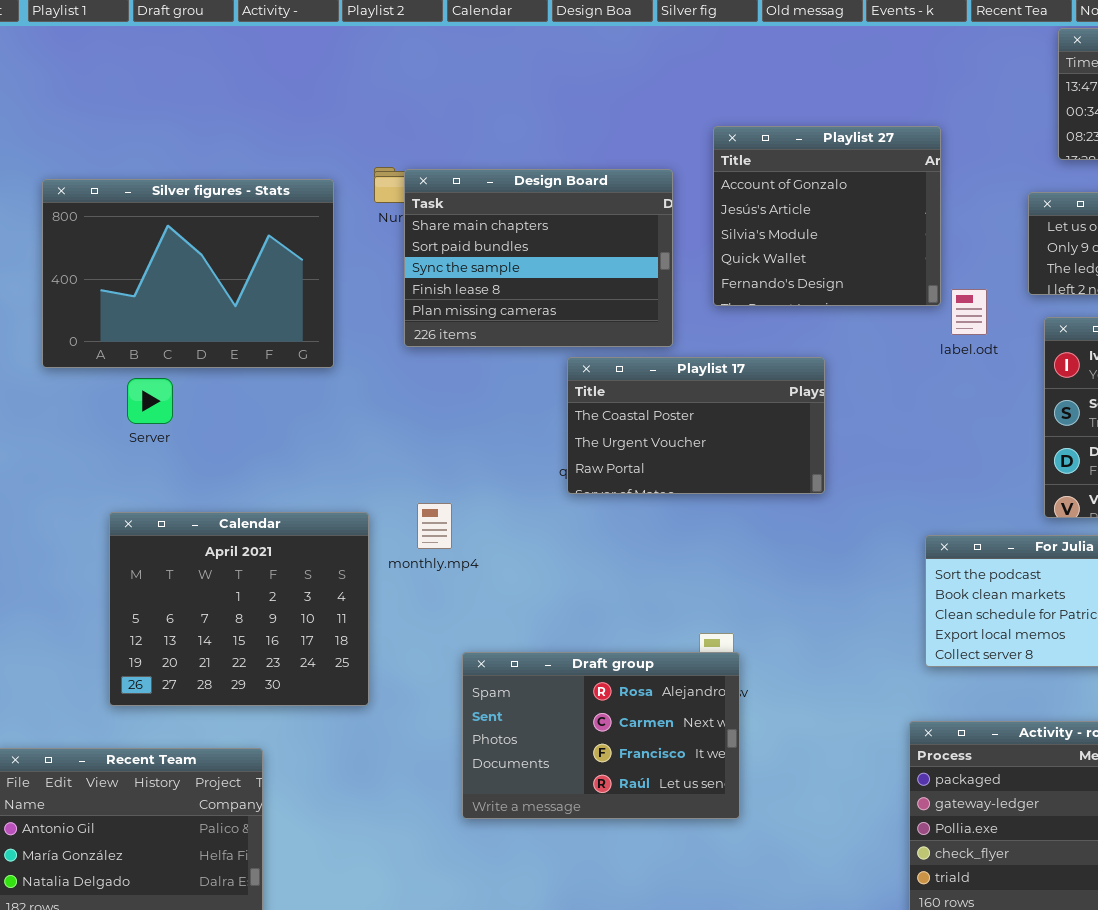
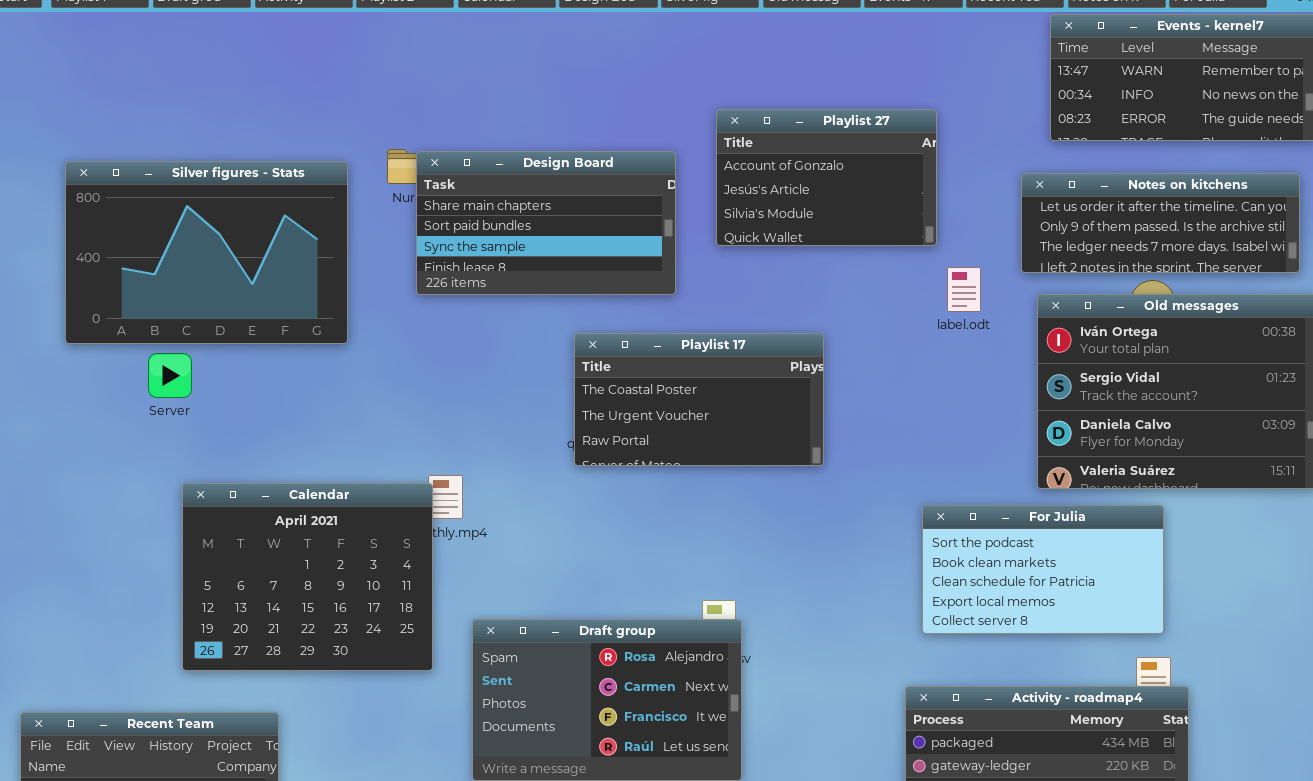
Playlist 27: [713,126,941,306] -> [716,109,937,246], resized
Design Board: [404,169,673,347] -> [416,151,676,295], resized
Calendar: [109,512,369,706] -> [182,483,433,671], moved

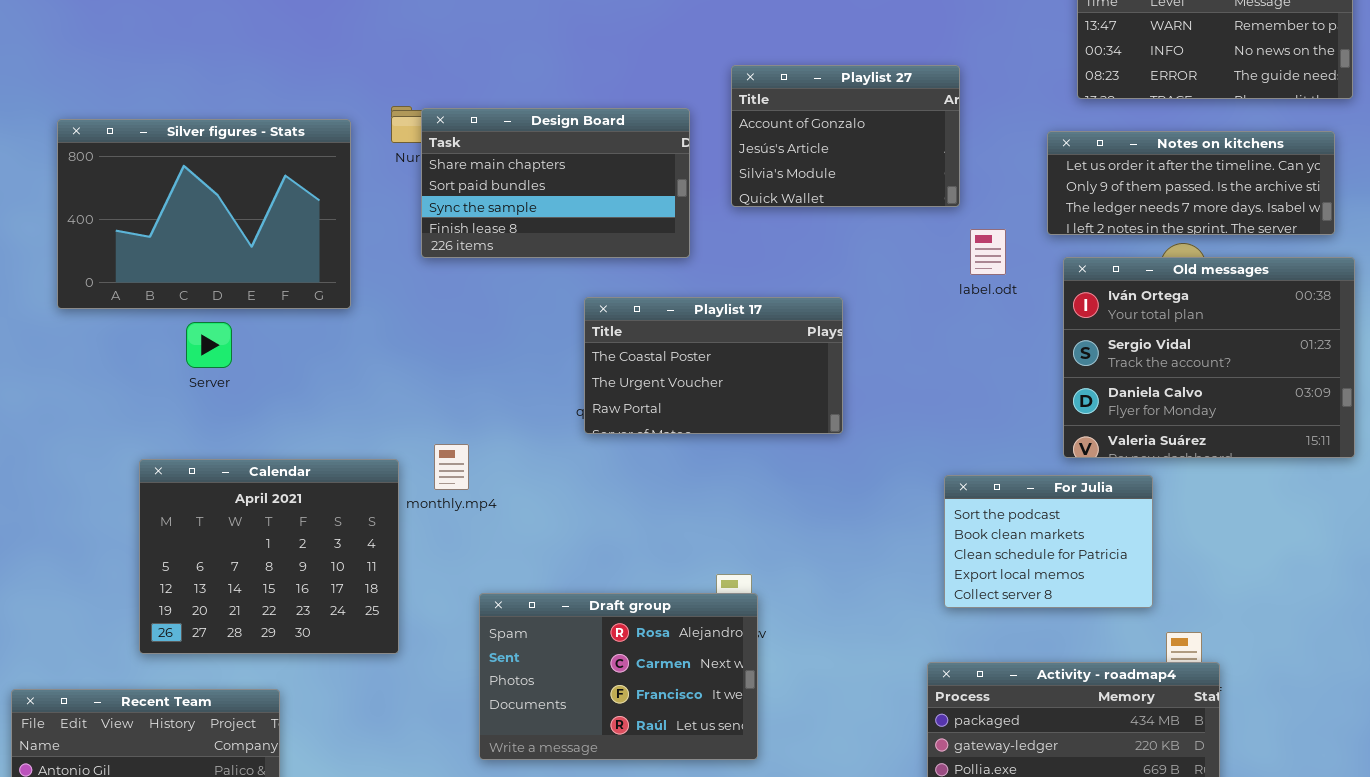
Server: [148,353,192,398] -> [186,322,232,368], moved
Calendar: [182,483,433,671] -> [139,459,399,654], moved
For Julia: [922,505,1164,634] -> [944,475,1153,608], resized

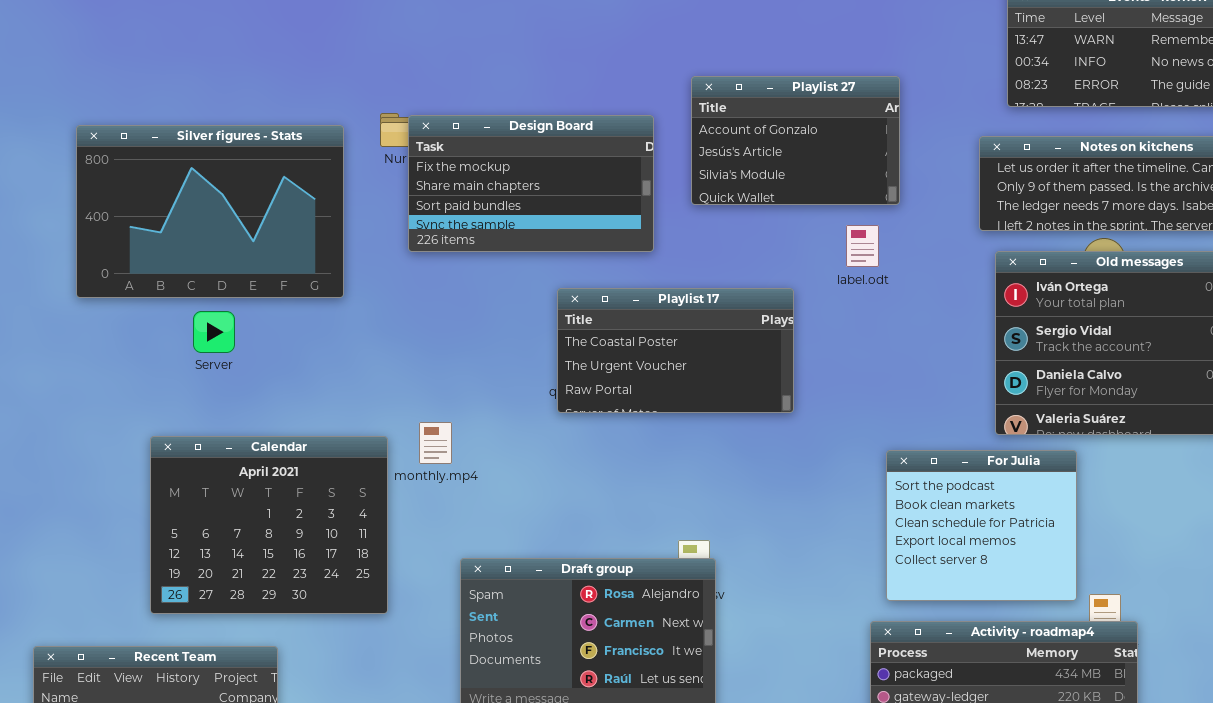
Design Board: [421,108,690,258] -> [408,115,654,252], scrolled up 1 row
label.odt: [970,229,1006,275] -> [846,225,879,267], moved
For Julia: [944,475,1153,608] -> [886,450,1077,601], resized

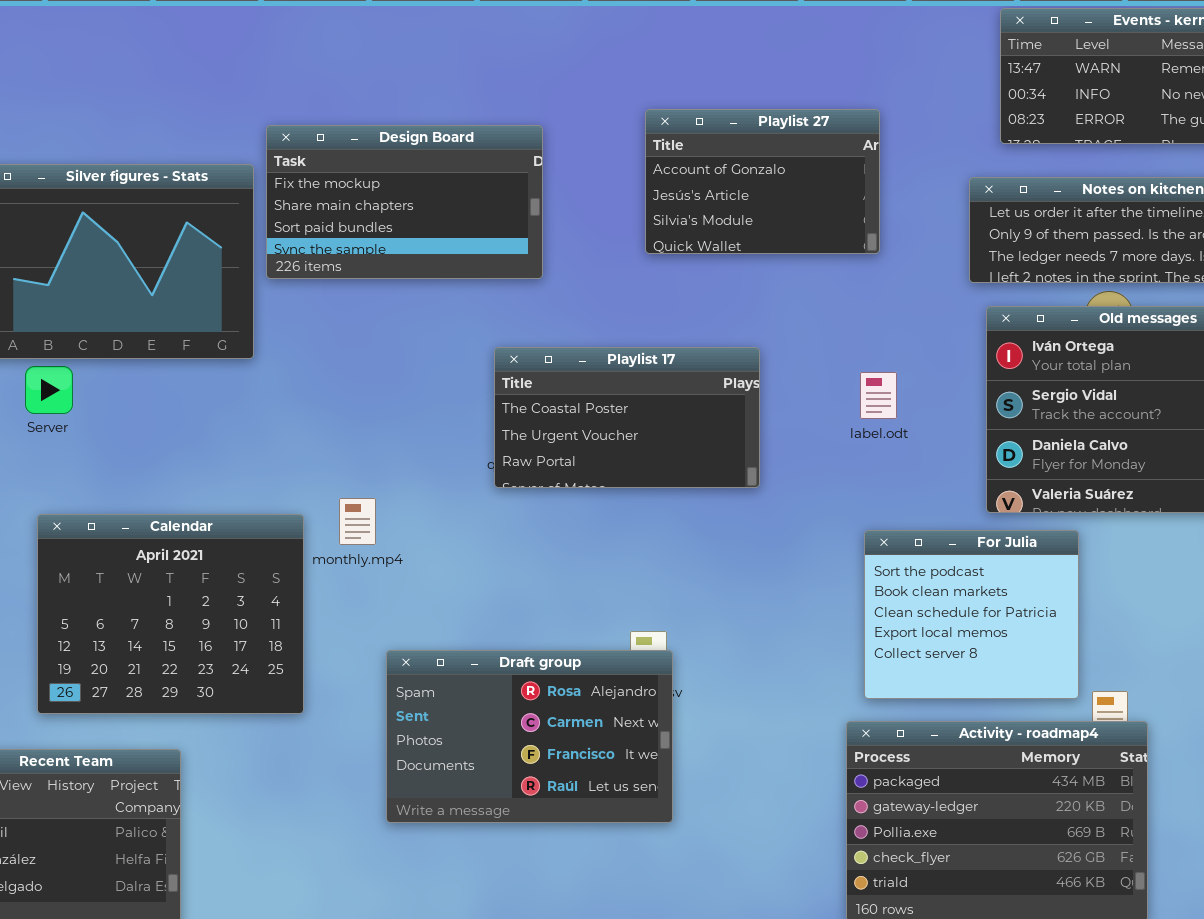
Design Board: [408,115,654,252] -> [266,125,543,279], moved
label.odt: [846,225,879,267] -> [860,372,897,419], moved
Server: [193,311,235,353] -> [25,366,73,414], moved

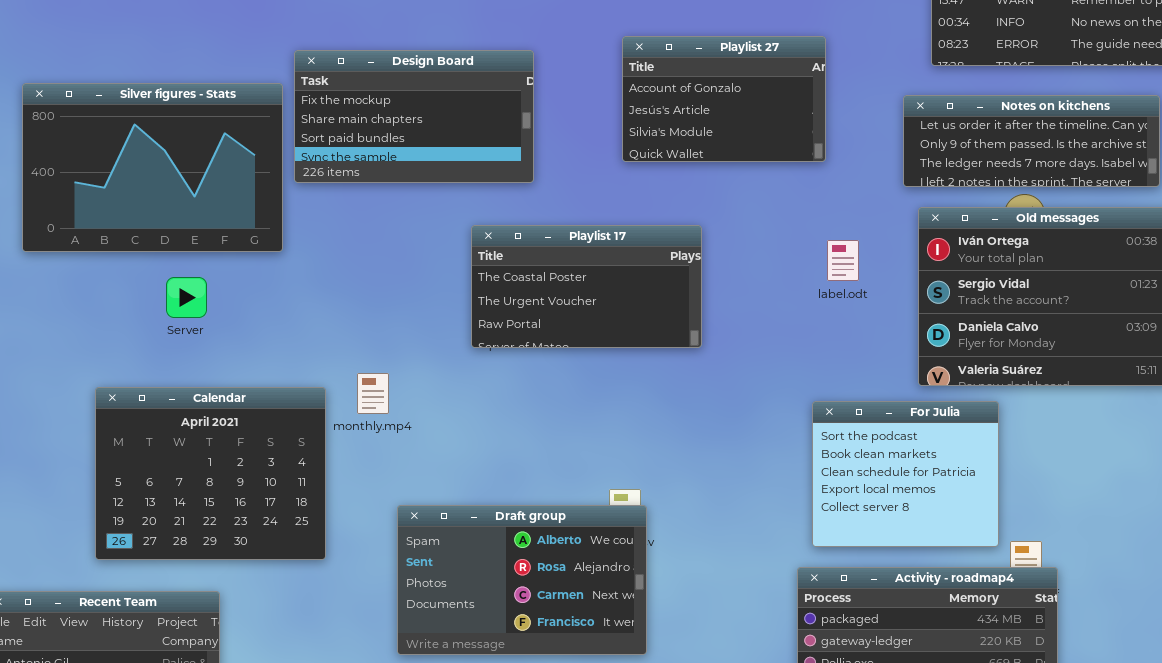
Playlist 17: [494,347,760,488] -> [471,225,702,348], moved
Server: [25,366,73,414] -> [166,277,207,318], moved
label.odt: [860,372,897,419] -> [827,240,859,281], moved
Draft group: [386,650,673,823] -> [397,505,647,655], scrolled up 1 row

